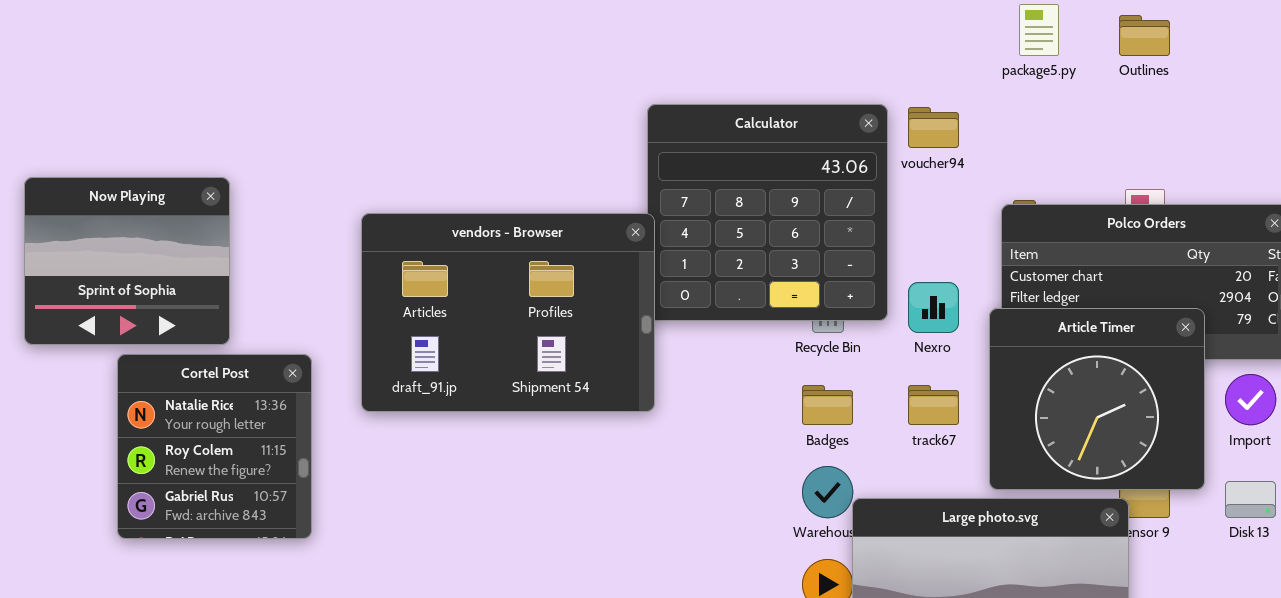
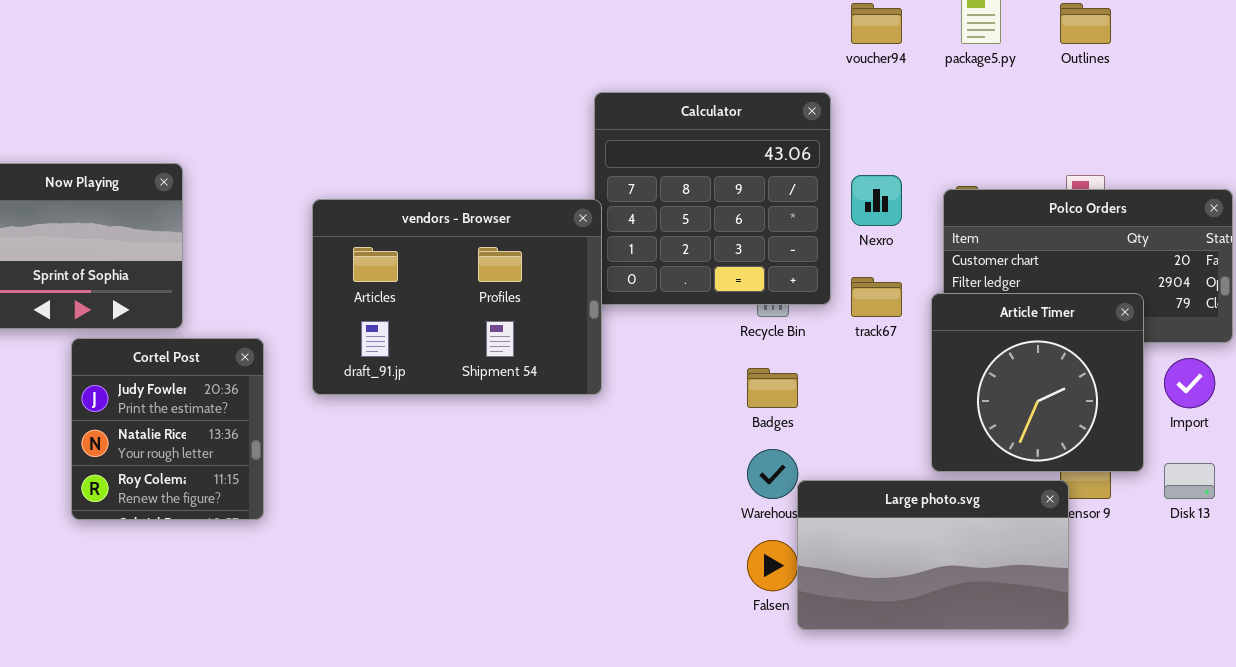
voucher94: [908,107,959,148] -> [851,3,902,44], moved
Nexro: [908,282,959,333] -> [851,175,902,226], moved
Cortel Post: [117,354,312,539] -> [71,338,264,520], scrolled up 1 row
track67: [908,385,959,425] -> [851,277,902,317], moved

